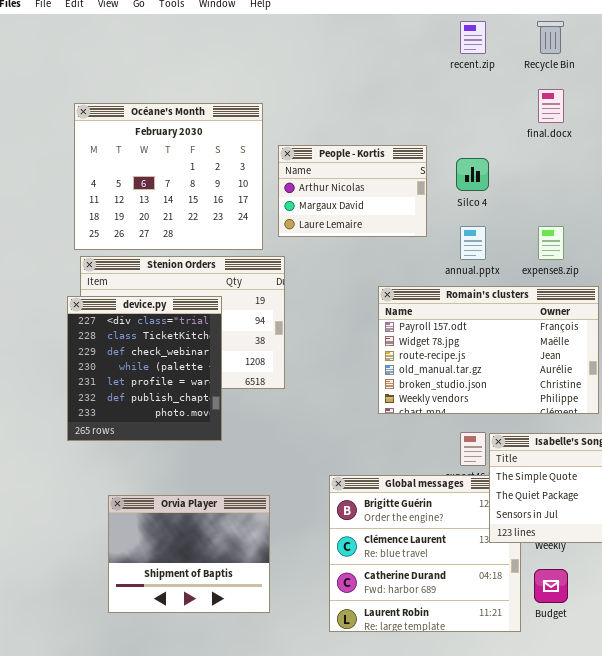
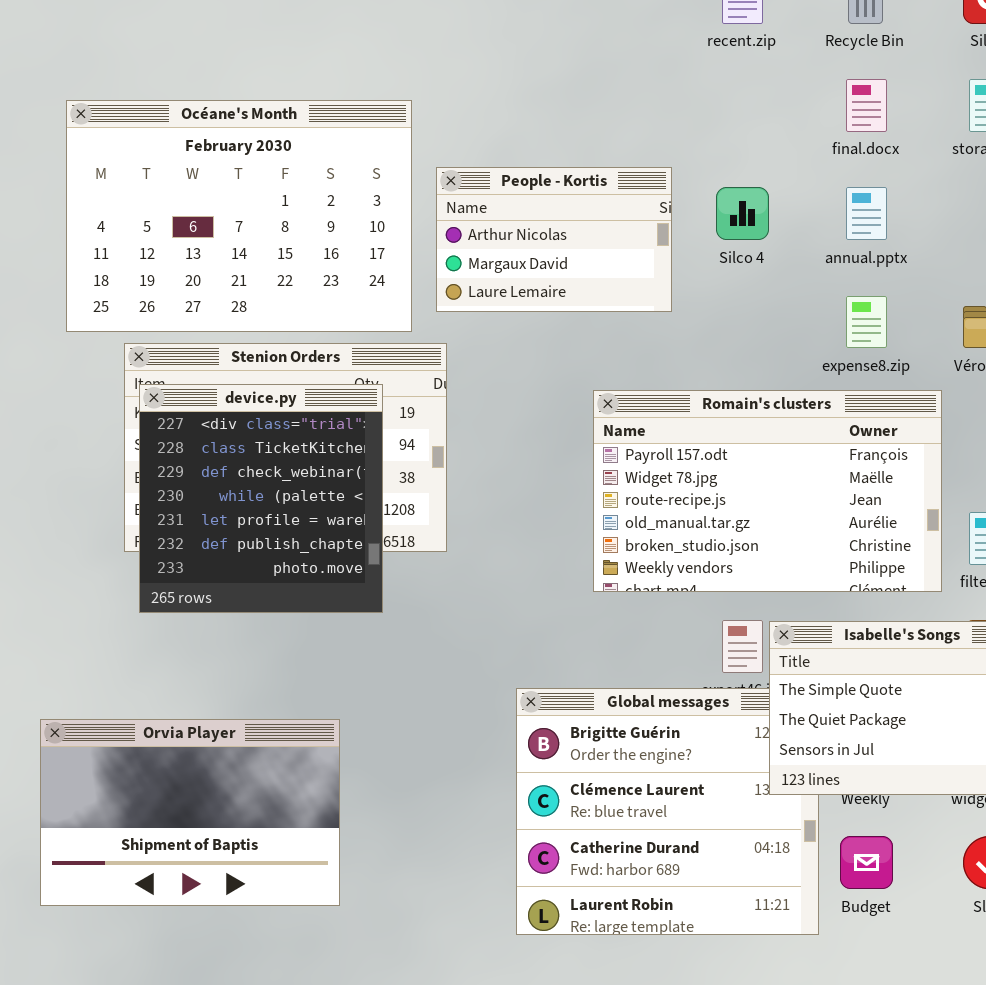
Océane's Month: [74,103,263,250] -> [66,100,412,332], resized
annual.pptx: [460,226,486,260] -> [846,187,887,240], moved
device.py: [67,296,222,441] -> [139,384,383,613], moved
Orvia Player: [108,495,270,613] -> [40,719,340,906], moved, resized

